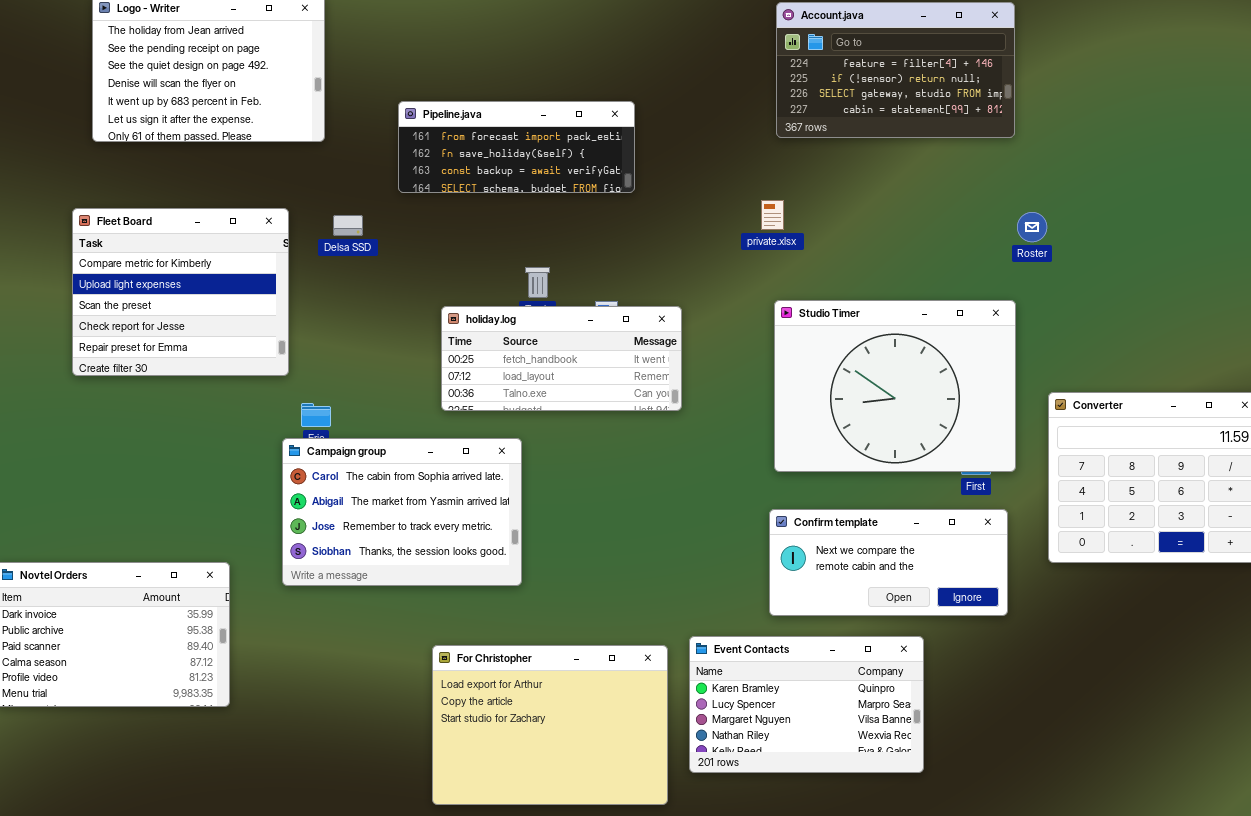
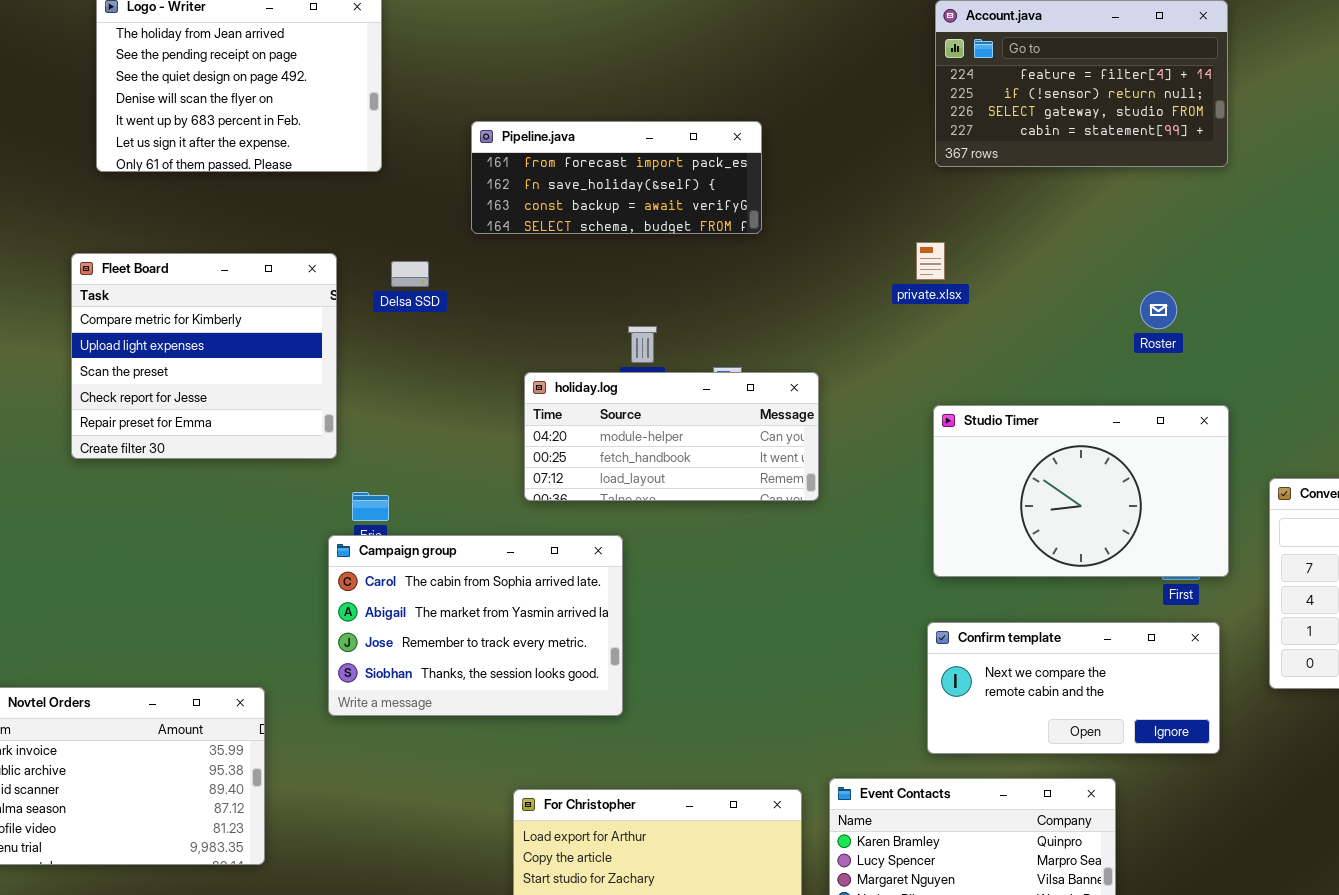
Roster: [1017,212,1047,242] -> [1140,291,1177,329], moved
Studio Timer: [774,300,1016,472] -> [933,405,1229,577], resized
holiday.log: [441,306,682,411] -> [524,372,819,501], scrolled up 1 row

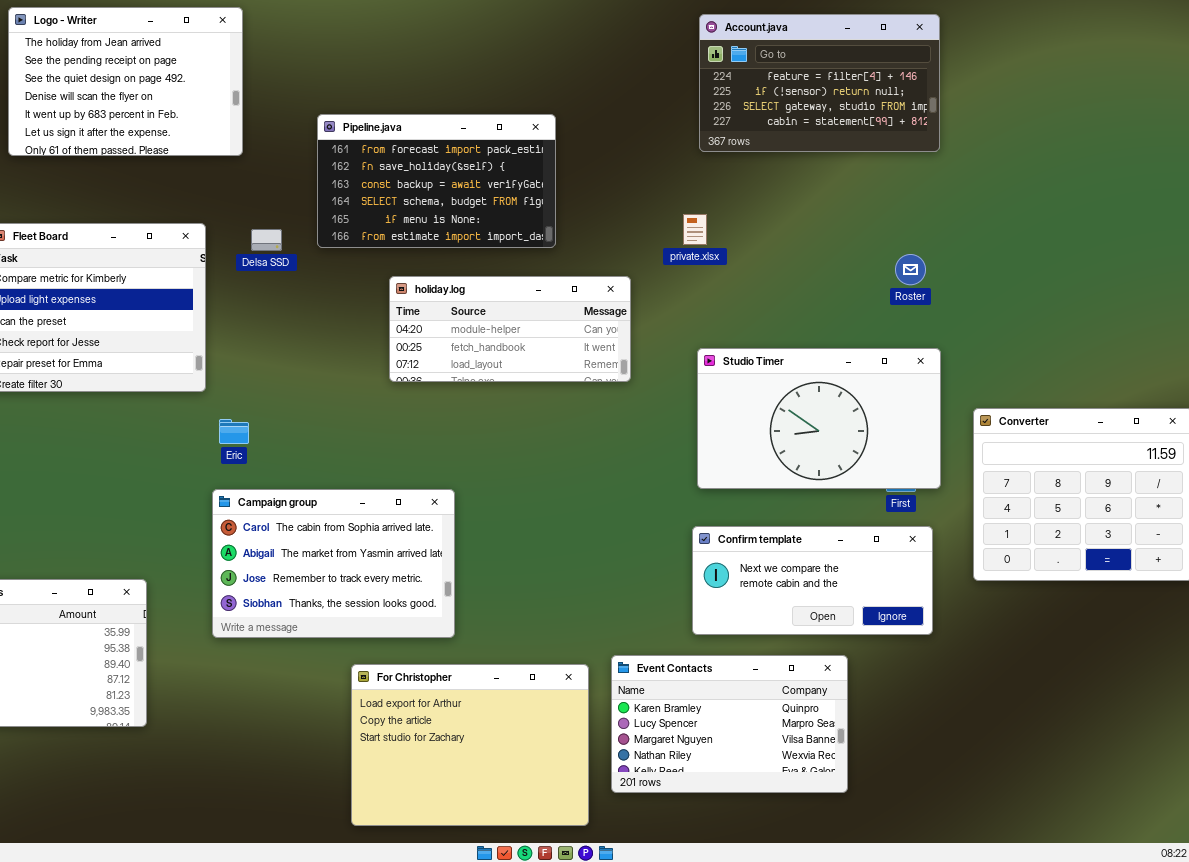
Pipeline.java: [471,121,762,234] -> [317,114,556,248], resized
Roster: [1140,291,1177,329] -> [895,254,926,285], moved
holiday.log: [524,372,819,501] -> [389,276,631,382], moved
Campaign group: [328,535,623,716] -> [212,489,455,638], moved

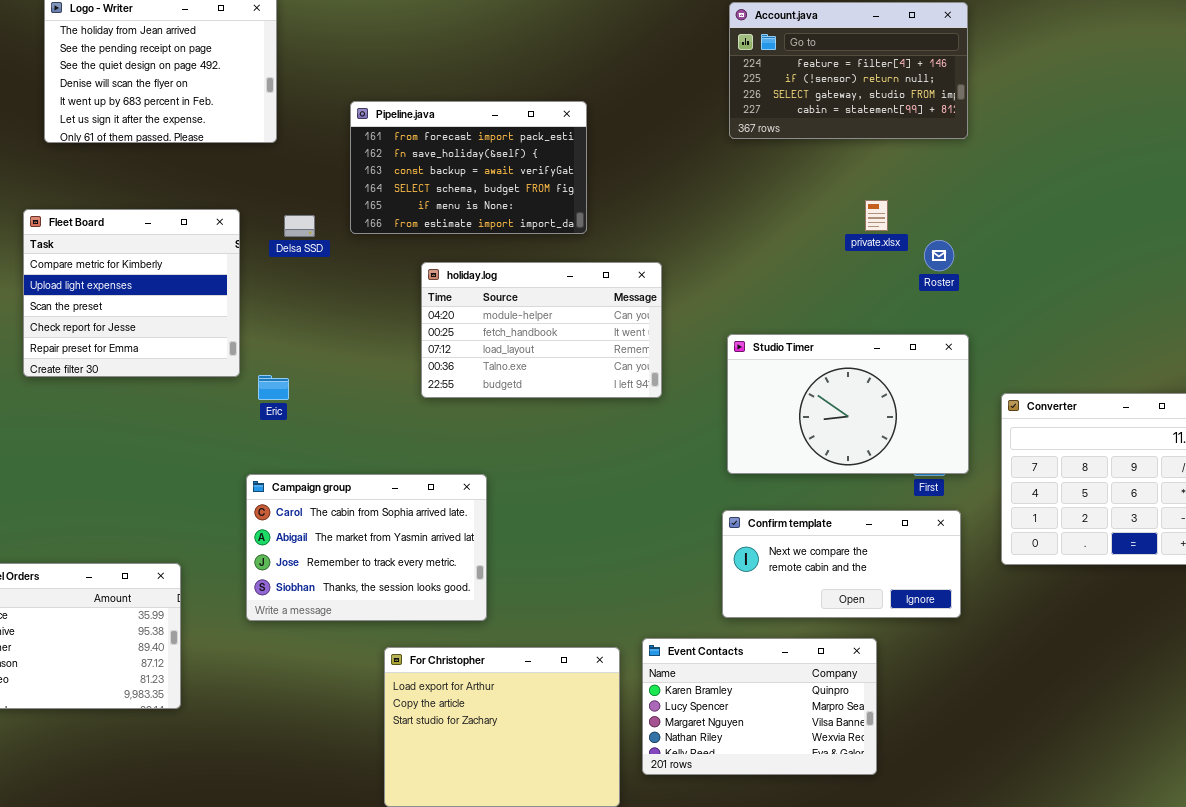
private.xlsx: [683,214,707,245] -> [865,200,888,231], moved
holiday.log: [389,276,631,382] -> [421,262,662,398], resized
Eric: [219,419,249,444] -> [258,375,289,400], moved

